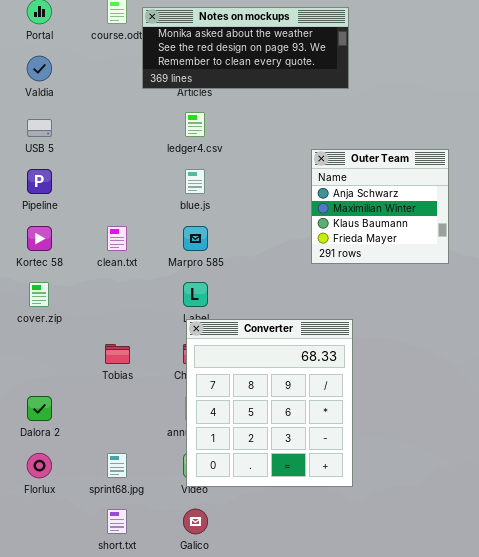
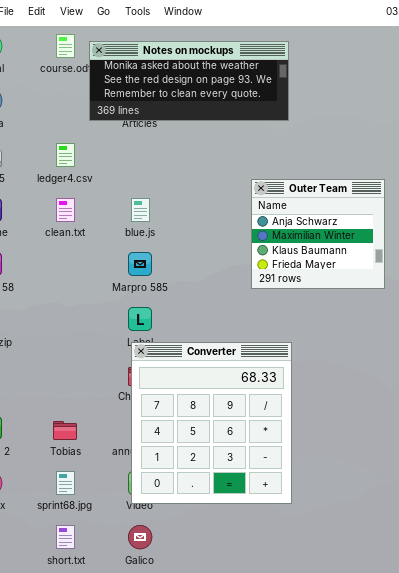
ledger4.csv: [185,112,205,137] -> [56,143,75,167], moved
clean.txt: [107,226,127,251] -> [56,198,75,222], moved
Tobias: [105,344,130,364] -> [53,421,77,440], moved

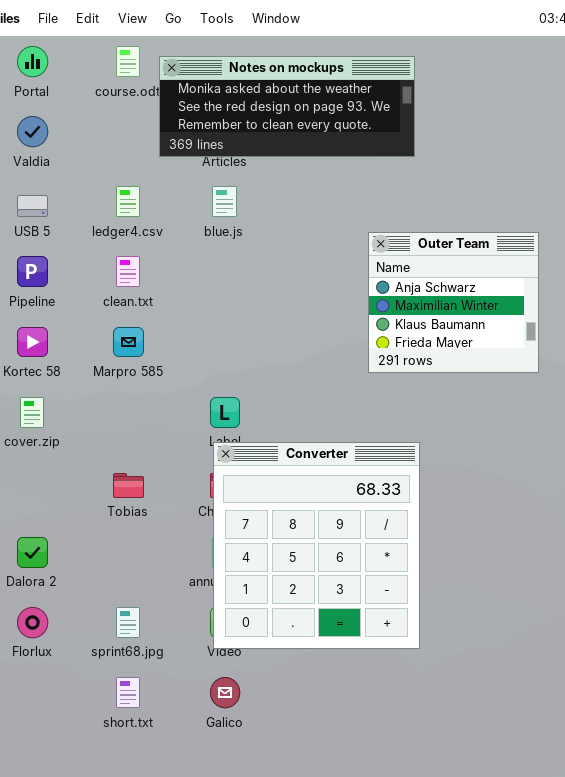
blue.js: [131,198,150,222] -> [212,186,237,217], moved
Marpro 585: [128,252,152,276] -> [113,327,144,357], moved
Tobias: [53,421,77,440] -> [113,473,144,498], moved

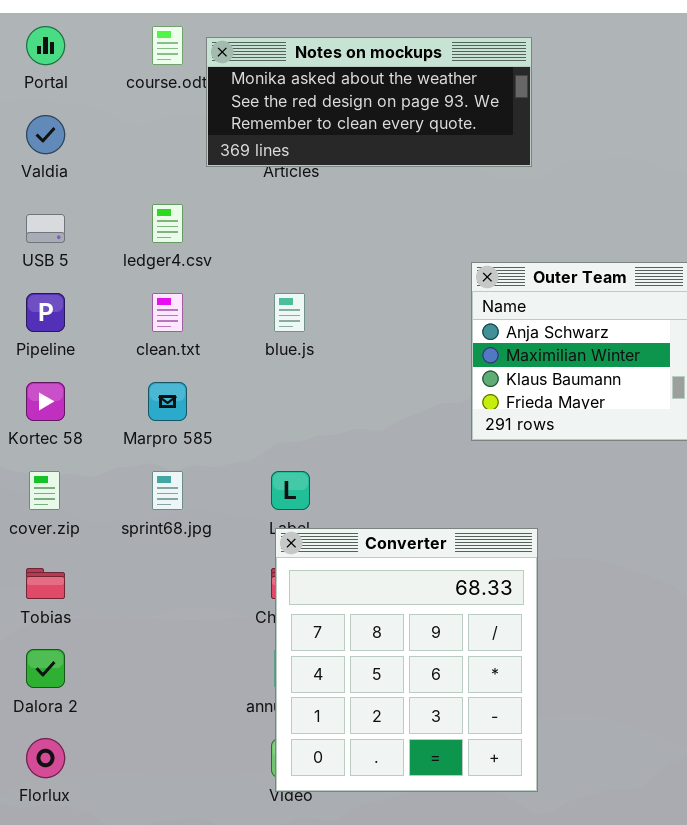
blue.js: [212,186,237,217] -> [274,293,305,332], moved
Tobias: [113,473,144,498] -> [26,568,65,599], moved
sprint68.jpg: [116,607,140,638] -> [152,471,183,510], moved

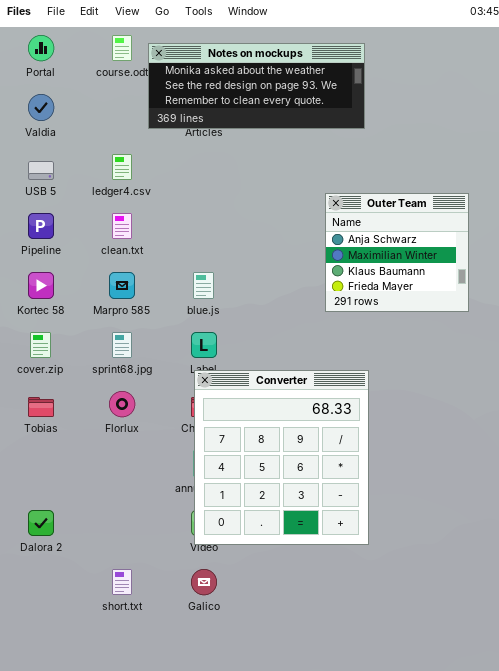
blue.js: [274,293,305,332] -> [193,272,214,299], moved
Dalora 2: [26,649,65,688] -> [28,510,54,536], moved
Florlux: [26,738,65,778] -> [109,391,135,417], moved

